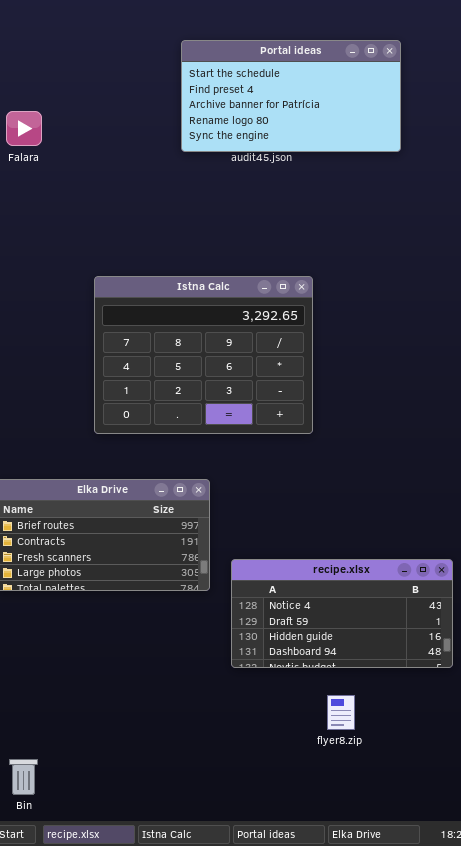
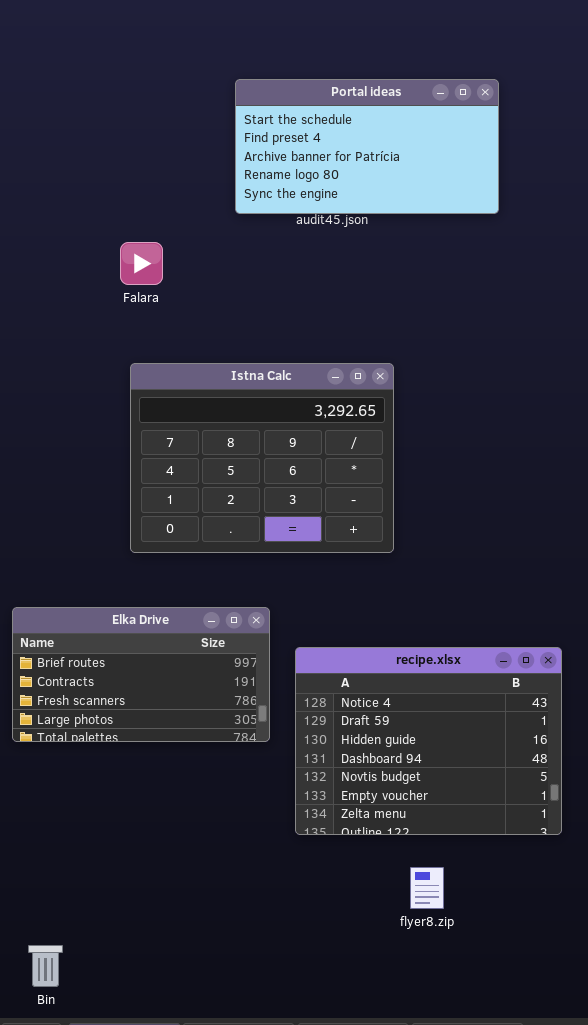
Falara: [6,111,42,146] -> [120,242,163,285], moved
recipe.xlsx: [231,559,453,668] -> [295,647,562,835], resized

